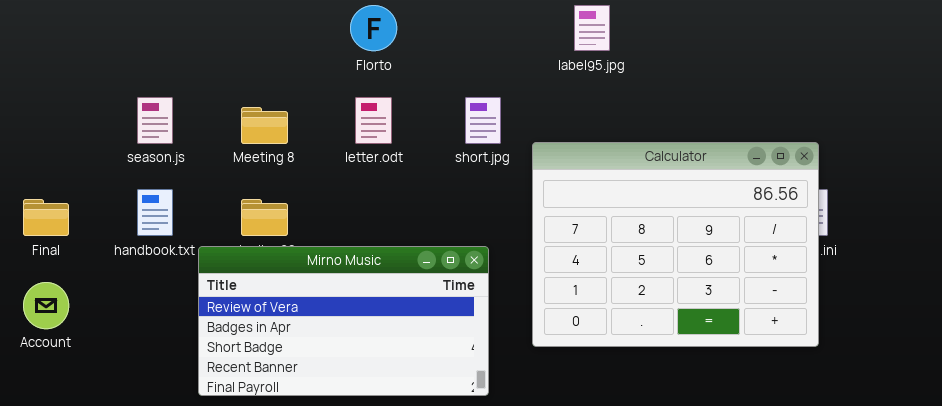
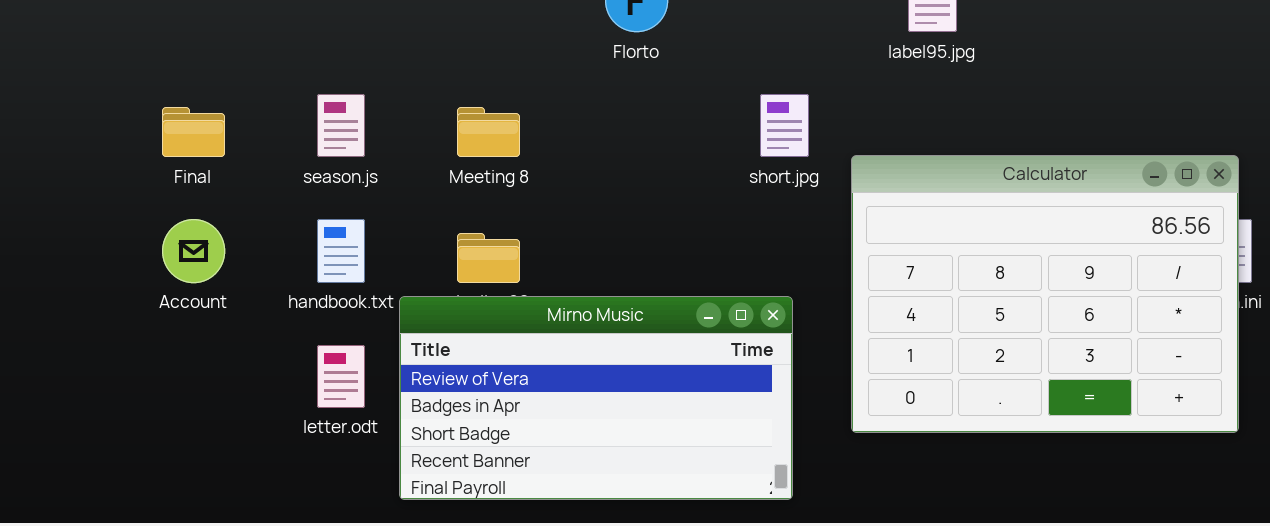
letter.odt: [355,97,392,144] -> [317,345,365,408], moved
Final: [23,199,69,236] -> [162,107,225,157], moved
Account: [23,282,69,329] -> [162,219,225,283], moved

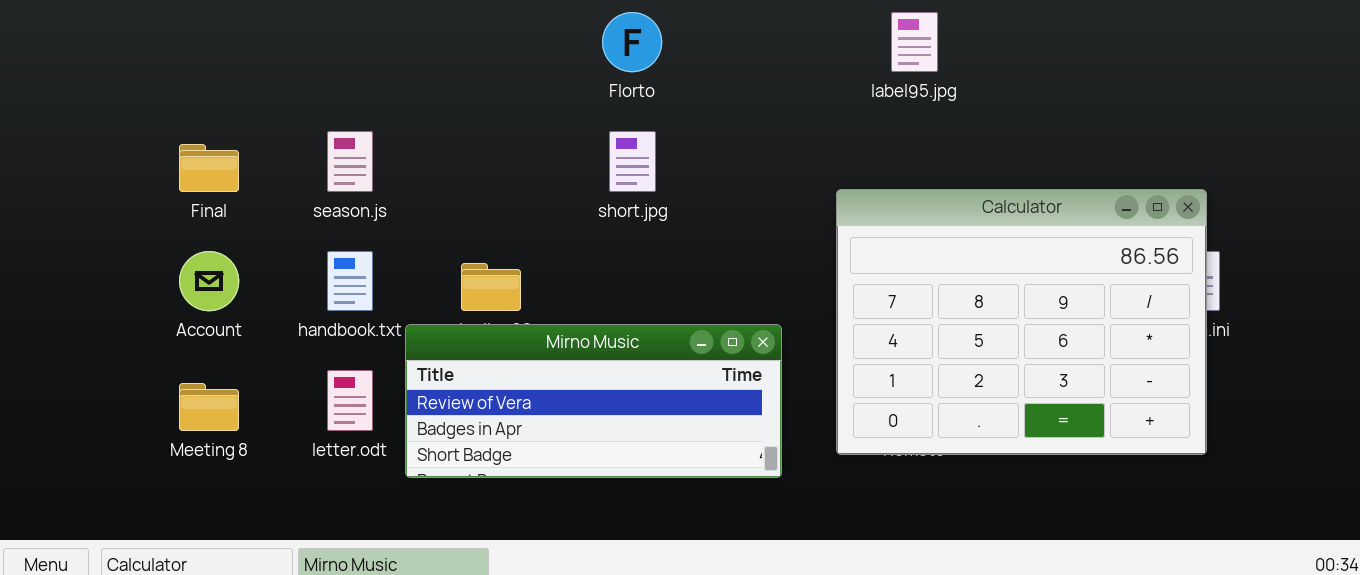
short.jpg: [760,94,809,157] -> [609,131,656,192], moved
Meeting 8: [457,107,520,157] -> [179,383,239,431], moved
Mirno Music: [399,296,793,500] -> [405,324,782,478], resized

